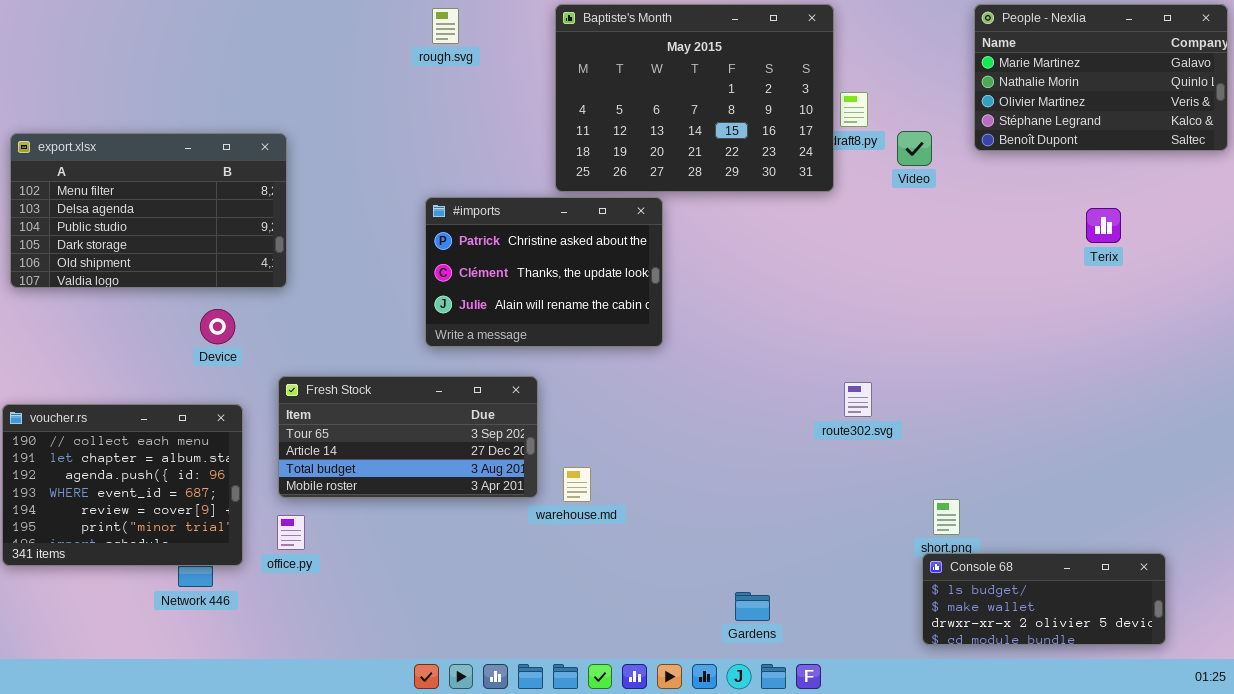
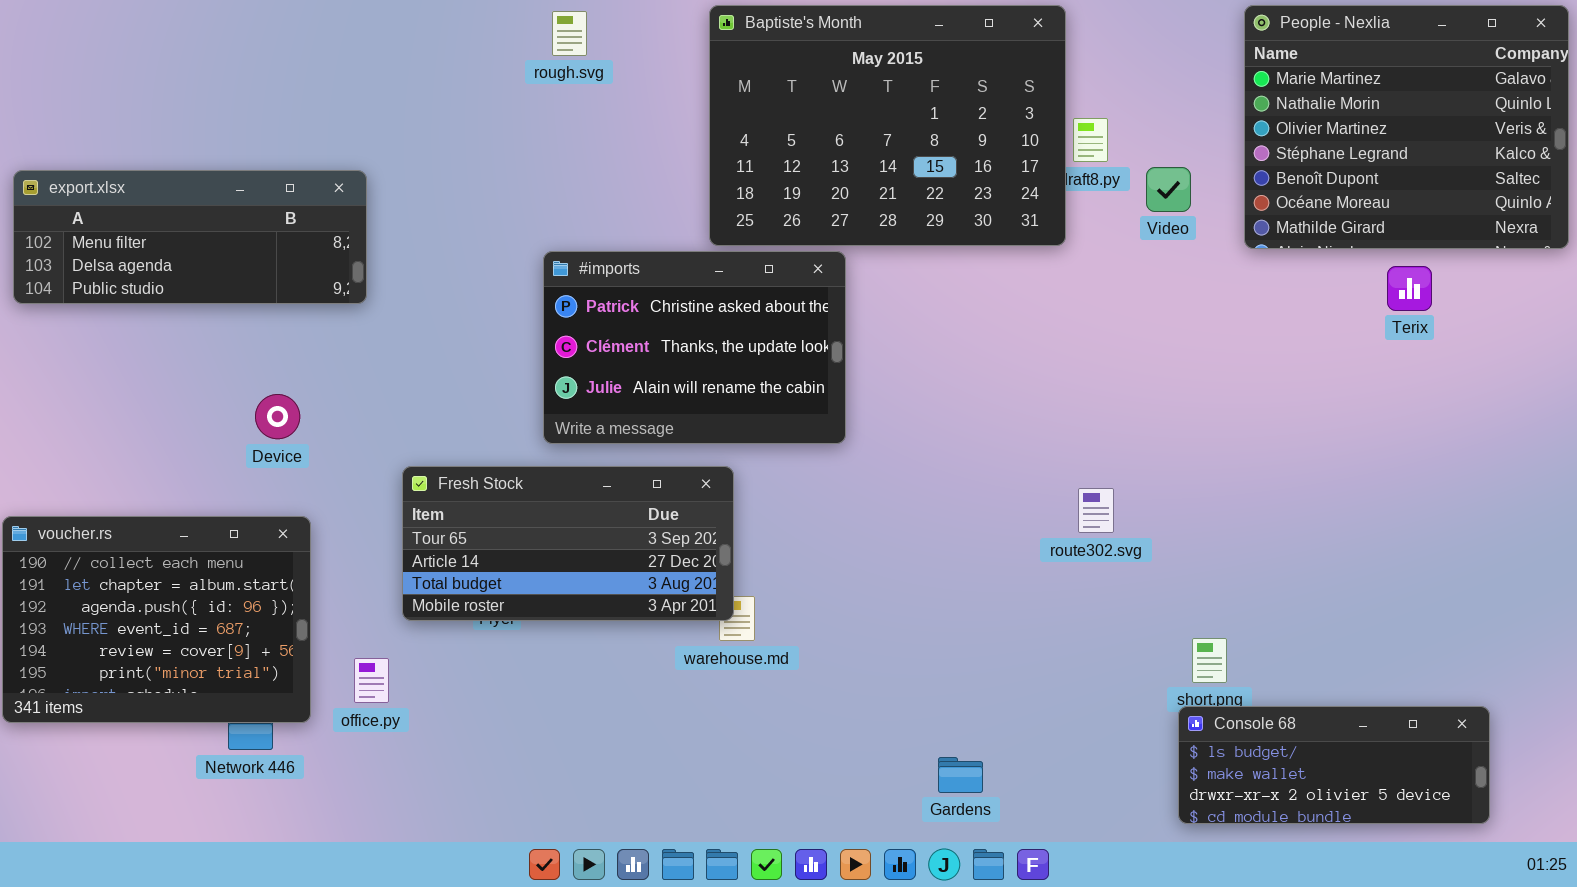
People - Nexlia: [974,4,1228,151] -> [1244,5,1569,249], resized
export.xlsx: [10,133,287,288] -> [13,170,367,304], resized
Fresh Stock: [278,376,538,498] -> [402,466,734,621], moved

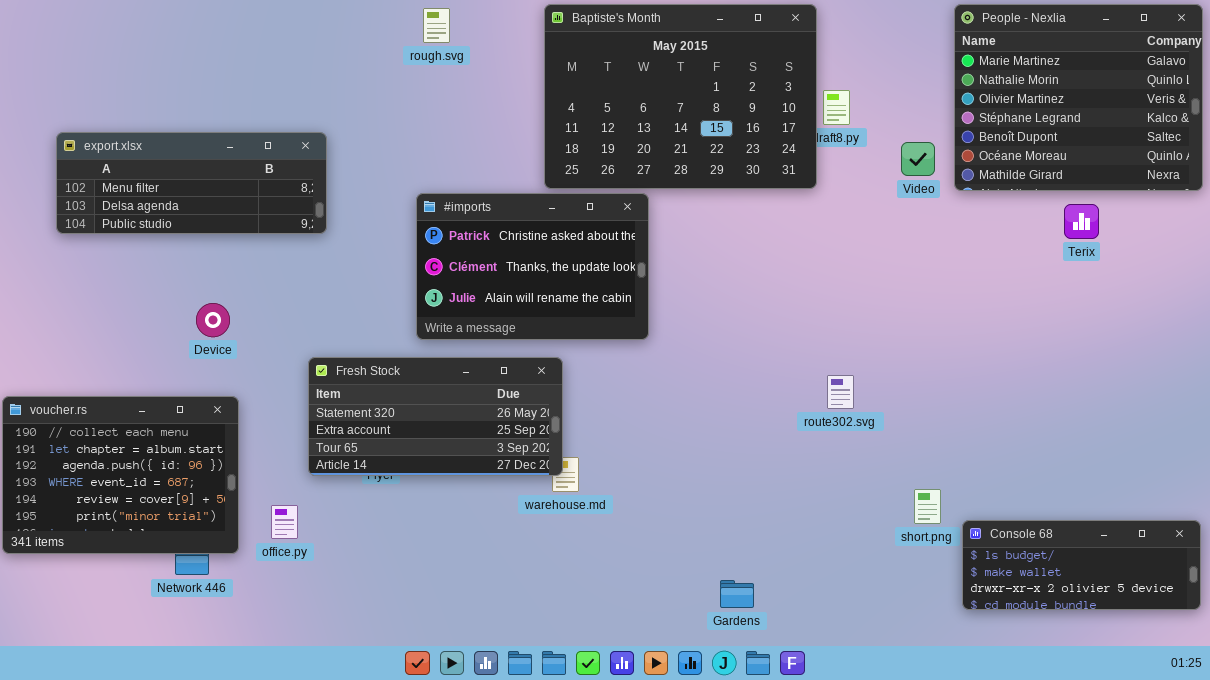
Video: [1146,167,1191,212] -> [901,142,935,176], moved
export.xlsx: [13,170,367,304] -> [56,132,327,234], moved
Fresh Stock: [402,466,734,621] -> [308,357,563,476], scrolled up 2 rows
Console 68: [1178,706,1490,824] -> [962,520,1201,610], moved

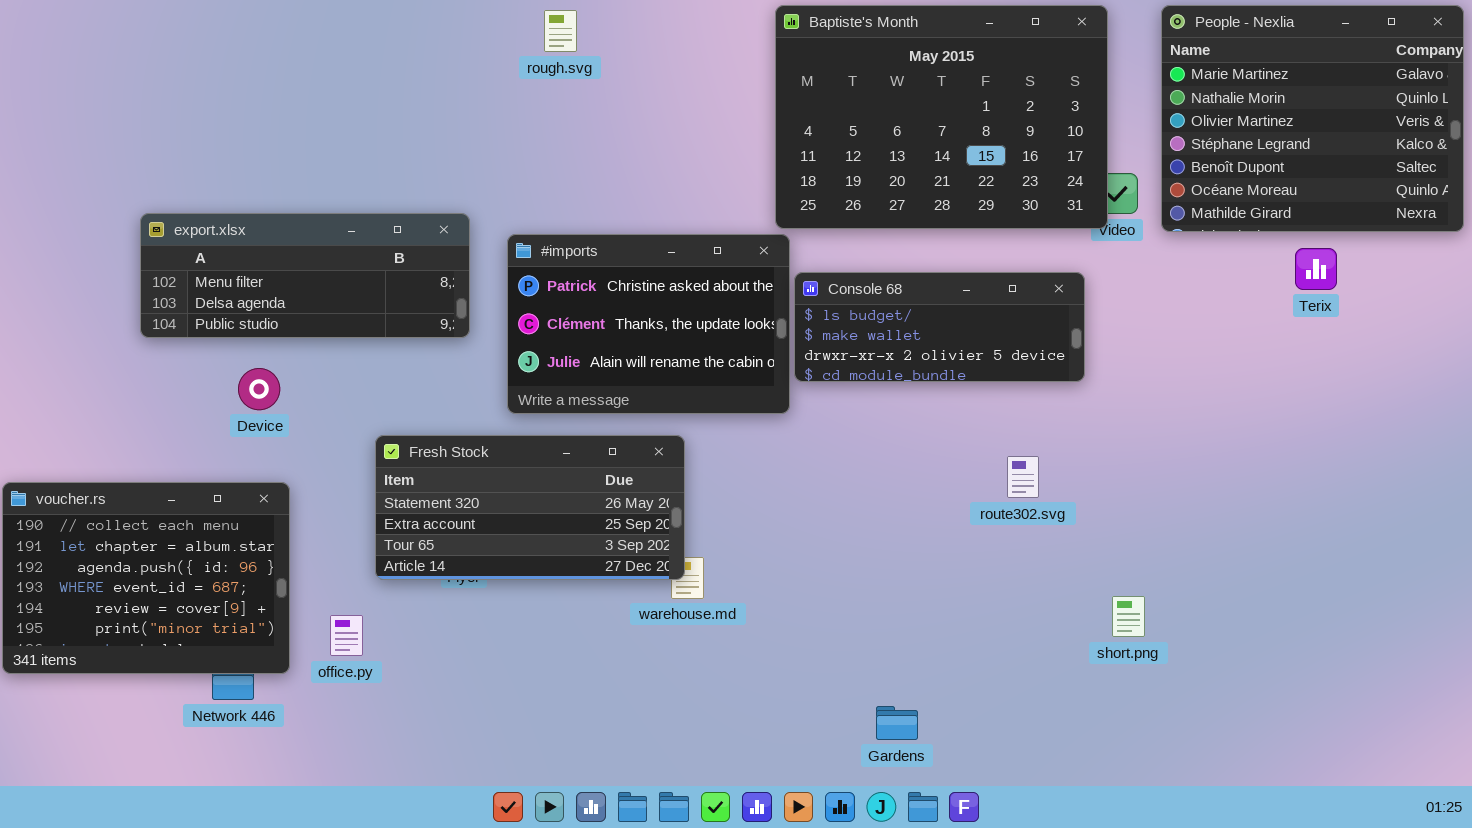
Baptiste's Month: [544,4,817,189] -> [775,5,1108,229], moved
rough.svg: [423,8,450,43] -> [544,10,577,52], moved
export.xlsx: [56,132,327,234] -> [140,213,470,338], moved
Console 68: [962,520,1201,610] -> [794,272,1085,382], moved

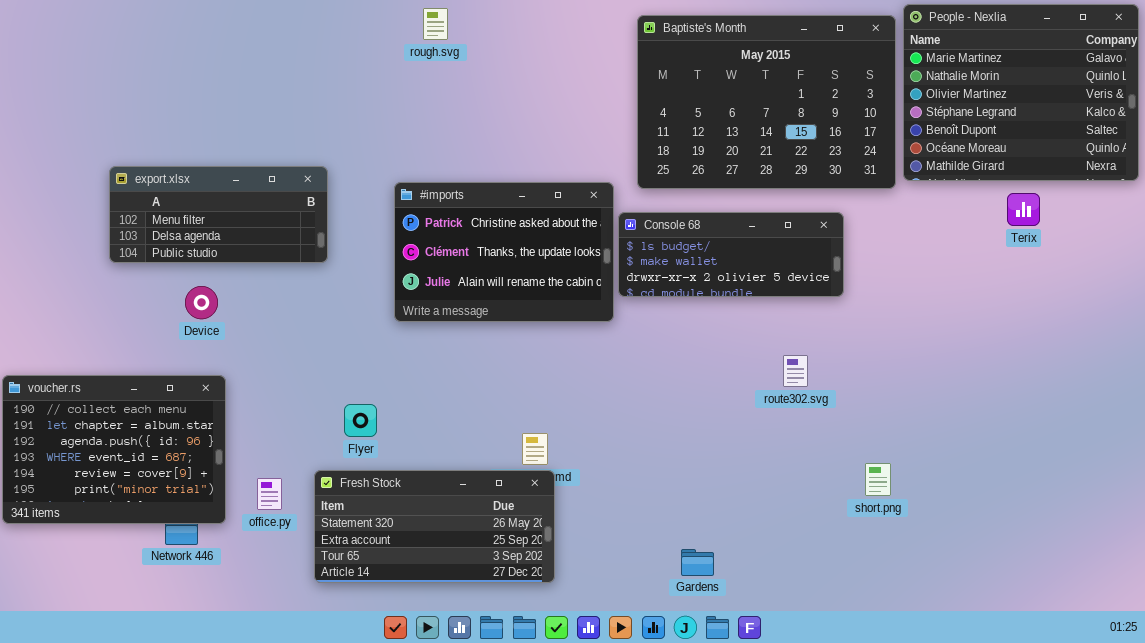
Baptiste's Month: [775,5,1108,229] -> [637,15,896,189], moved
export.xlsx: [140,213,470,338] -> [109,166,328,263], resized
Fresh Stock: [375,435,685,580] -> [314,470,555,583], moved

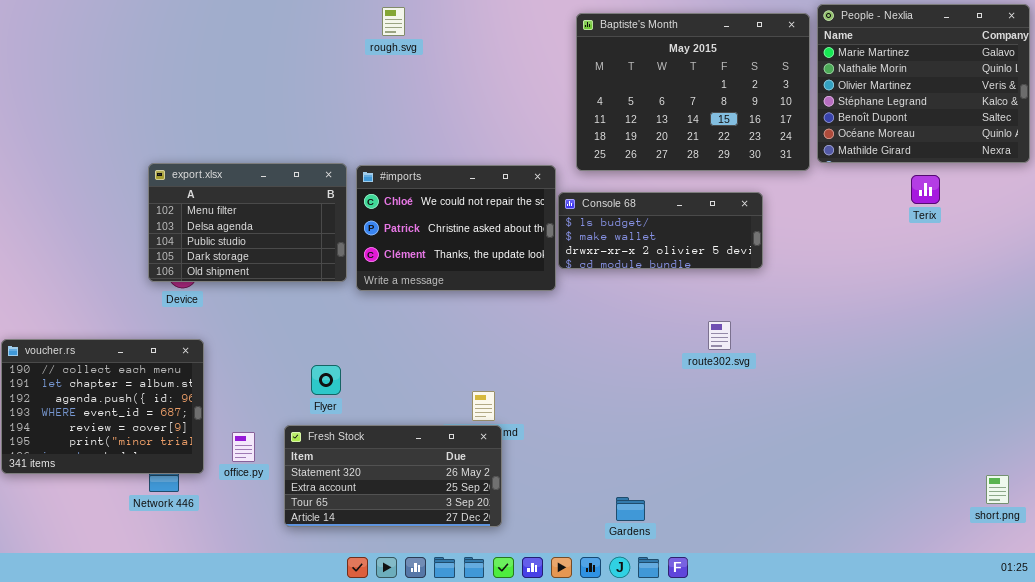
export.xlsx: [109,166,328,263] -> [148,163,347,282], moved, resized
#imports: [394,182,614,322] -> [356,165,556,291], scrolled up 1 row
short.png: [865,463,891,496] -> [986,475,1009,504], moved

